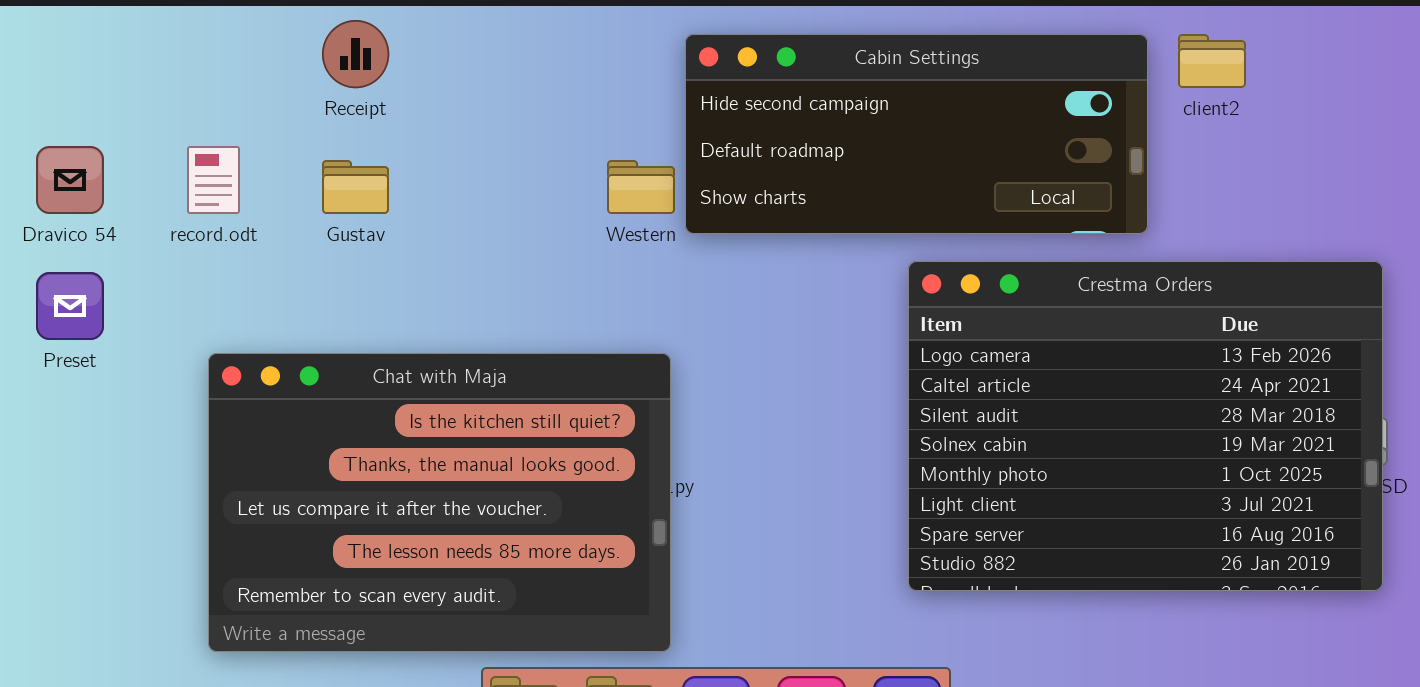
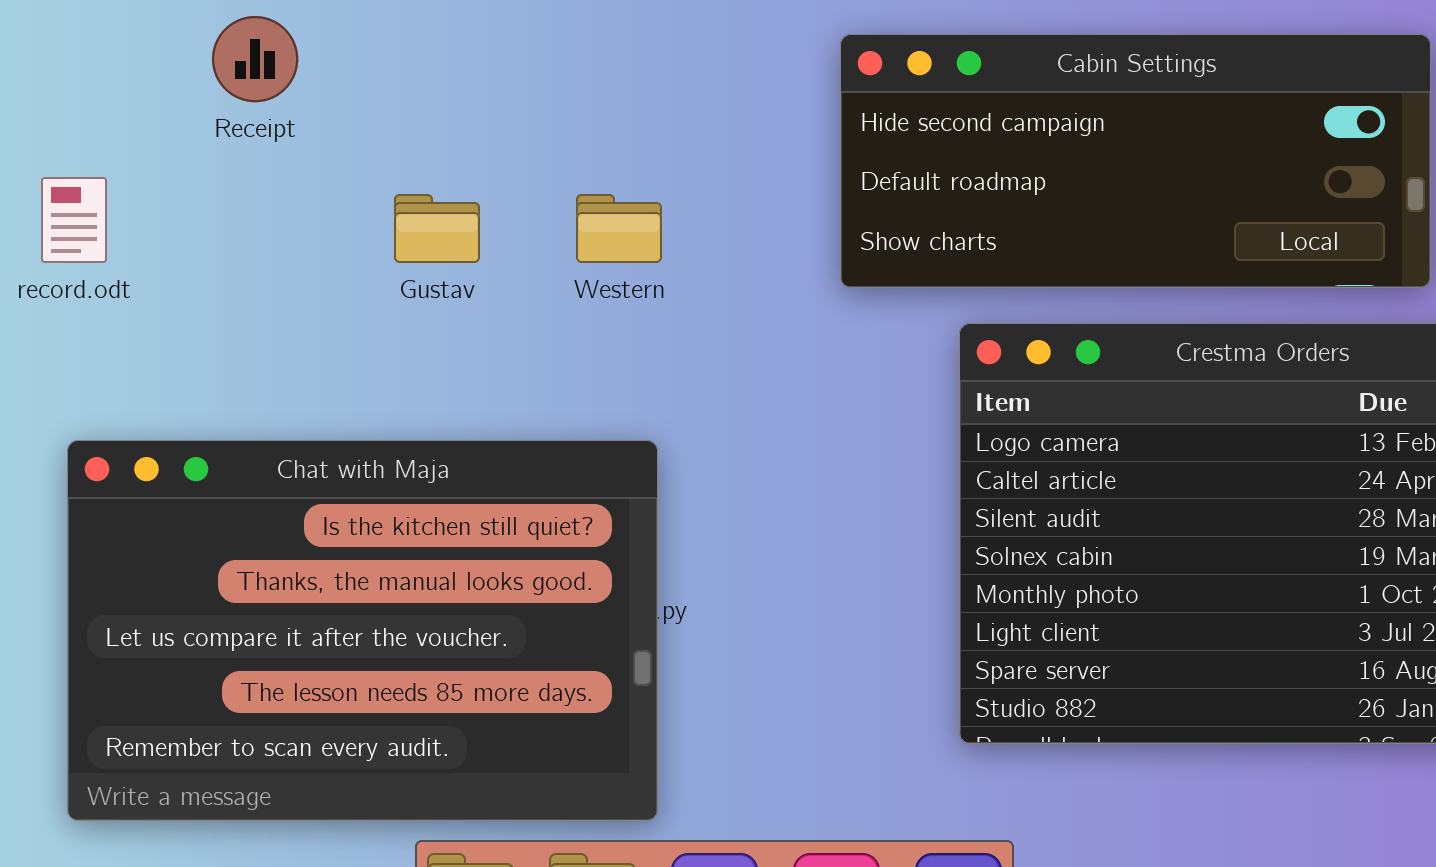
Cabin Settings: [685,34,1148,234] -> [840,34,1431,288], moved
Gustav: [322,160,389,214] -> [394,194,480,263], moved

